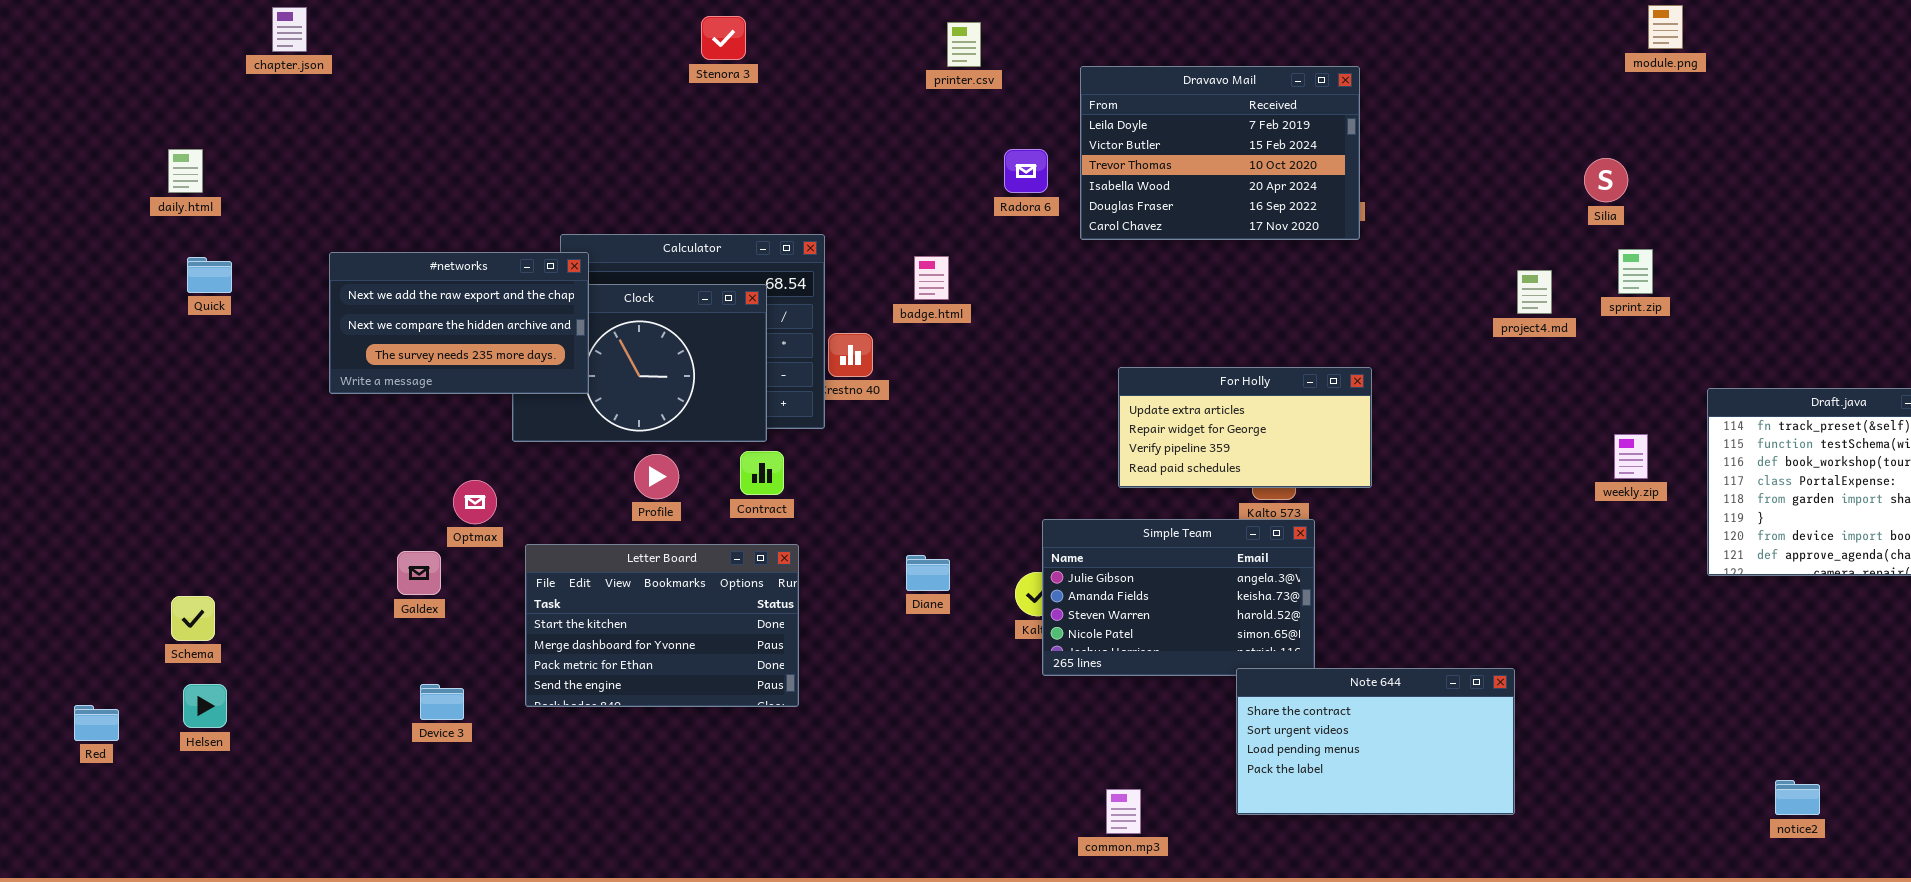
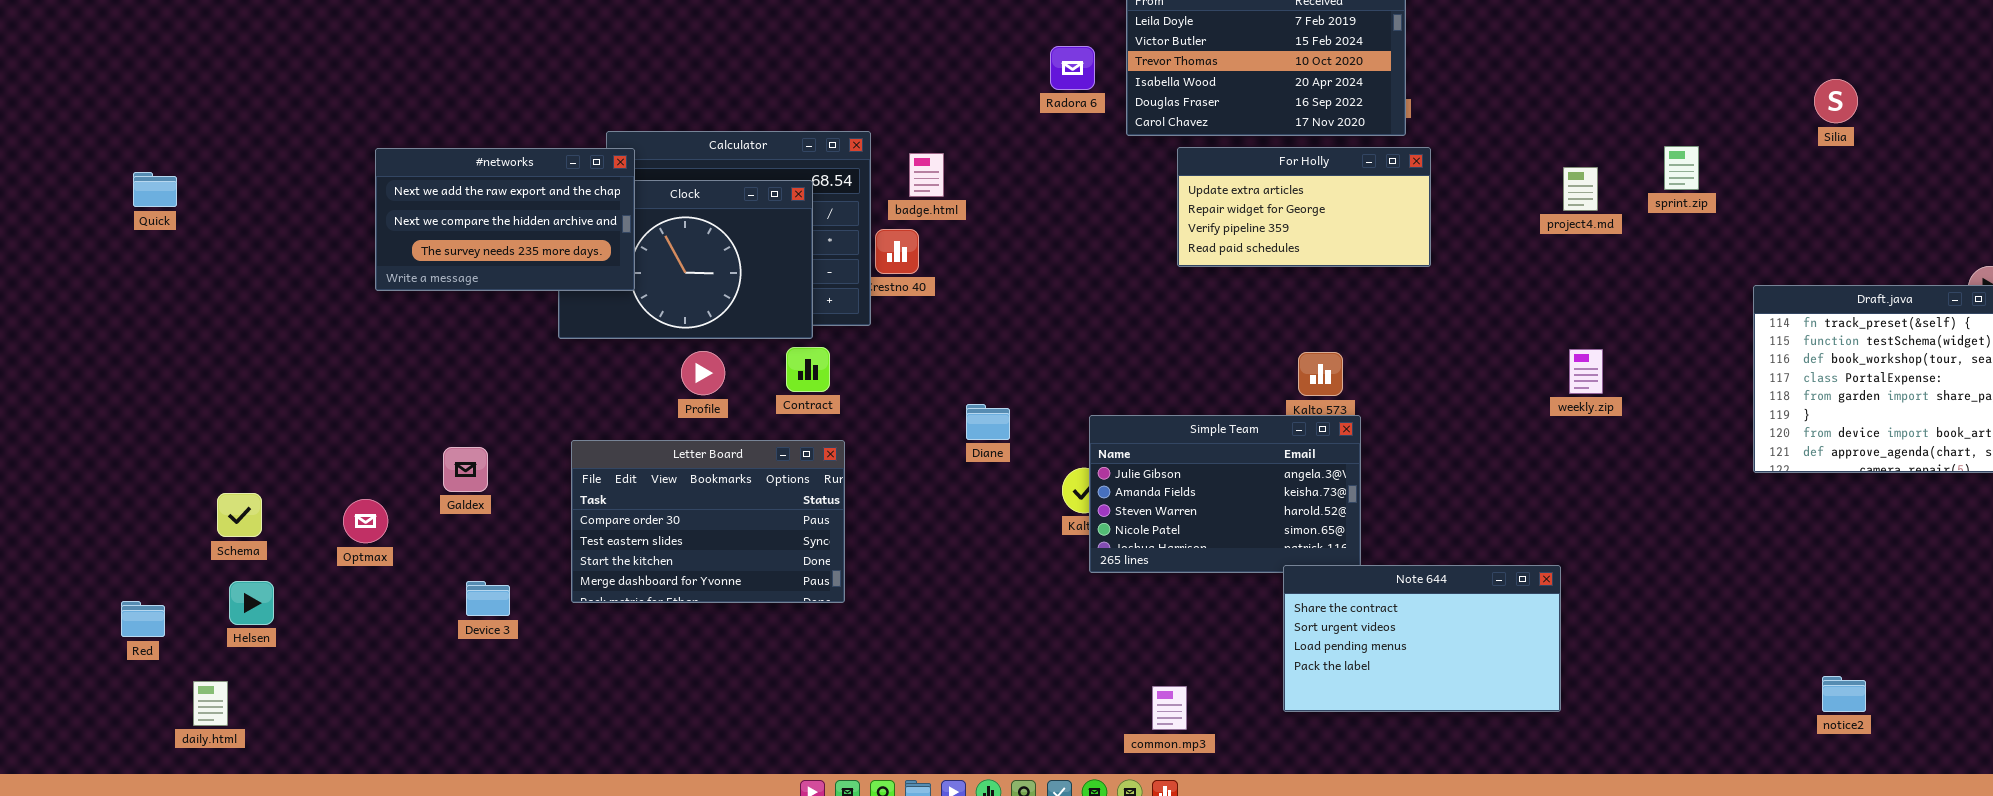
daily.html: [168,149,203,193] -> [193,681,228,726], moved
Silia: [1584,158,1628,202] -> [1814,79,1858,123], moved
badge.html: [914,256,949,300] -> [909,153,944,197], moved
Quick: [187,257,232,293] -> [133,172,177,207], moved
For Holly: [1118,367,1372,488] -> [1177,147,1431,267], moved
weekly.zip: [1614,434,1648,479] -> [1569,349,1603,394], moved
Optmax: [453,480,497,524] -> [343,499,388,543], moved
Letter Board: [525,544,799,707] -> [571,440,845,603], scrolled up 2 rows
Diane: [906,555,950,591] -> [966,404,1010,440], moved

